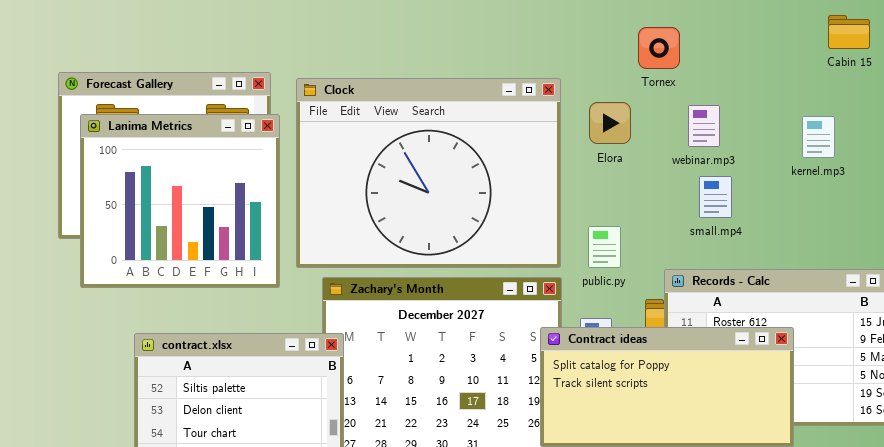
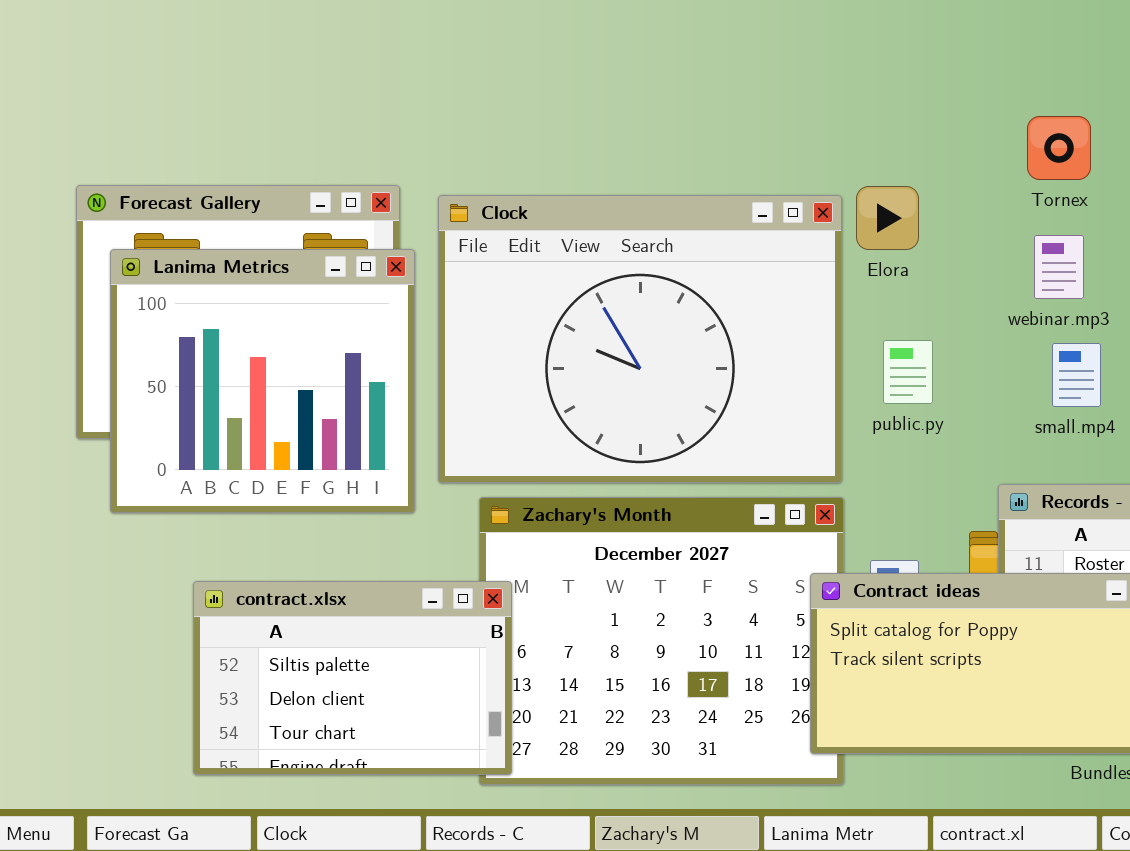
Tornex: [638,27,680,69] -> [1027,116,1091,180], moved
Elora: [589,102,631,144] -> [856,186,919,250], moved
public.py: [588,226,621,268] -> [883,340,933,404], moved

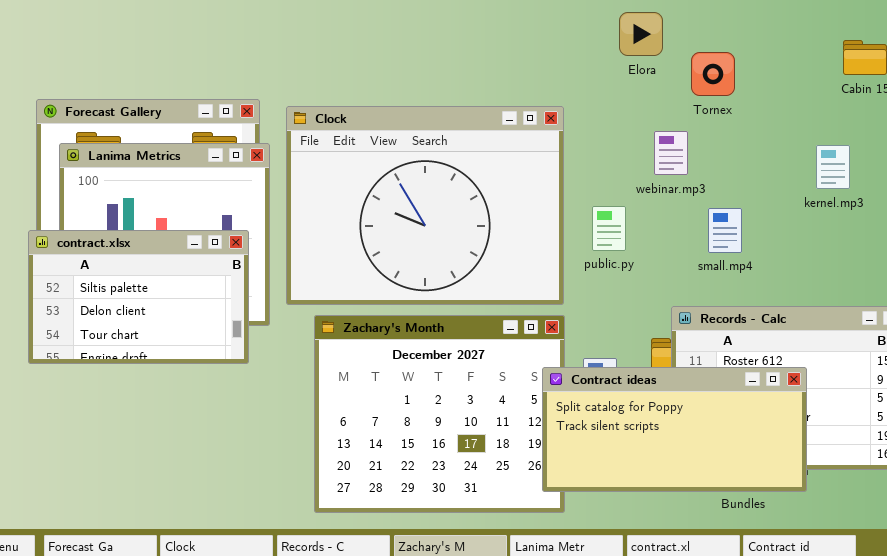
Elora: [856,186,919,250] -> [619,12,663,56], moved
webinar.mp3: [1034,235,1084,299] -> [654,131,688,175], moved
contract.xlsx: [193,581,512,775] -> [28,230,249,364], moved

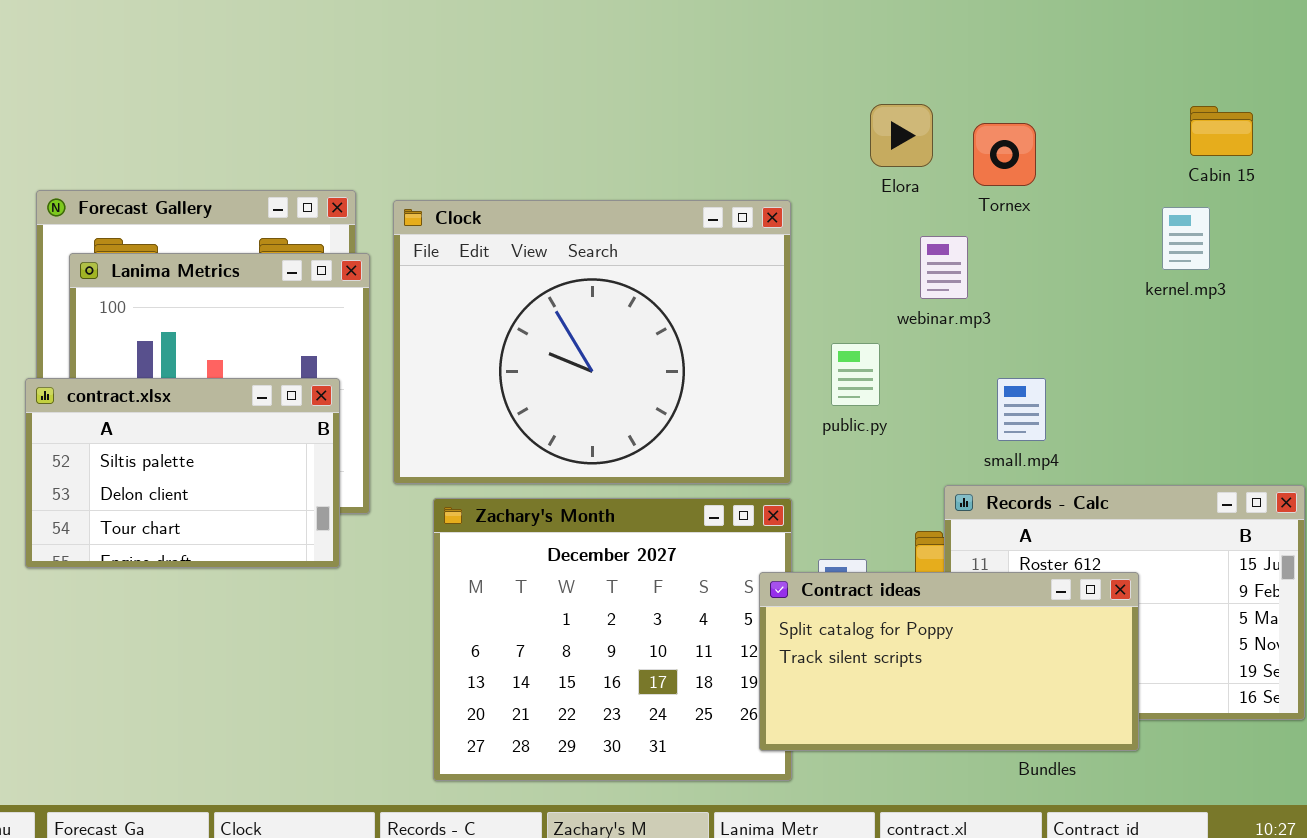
Elora: [619,12,663,56] -> [870,104,933,167], moved
kernel.mp3: [816,145,850,189] -> [1162,207,1210,270], moved
small.mp4: [708,208,742,253] -> [997,378,1046,441], moved

